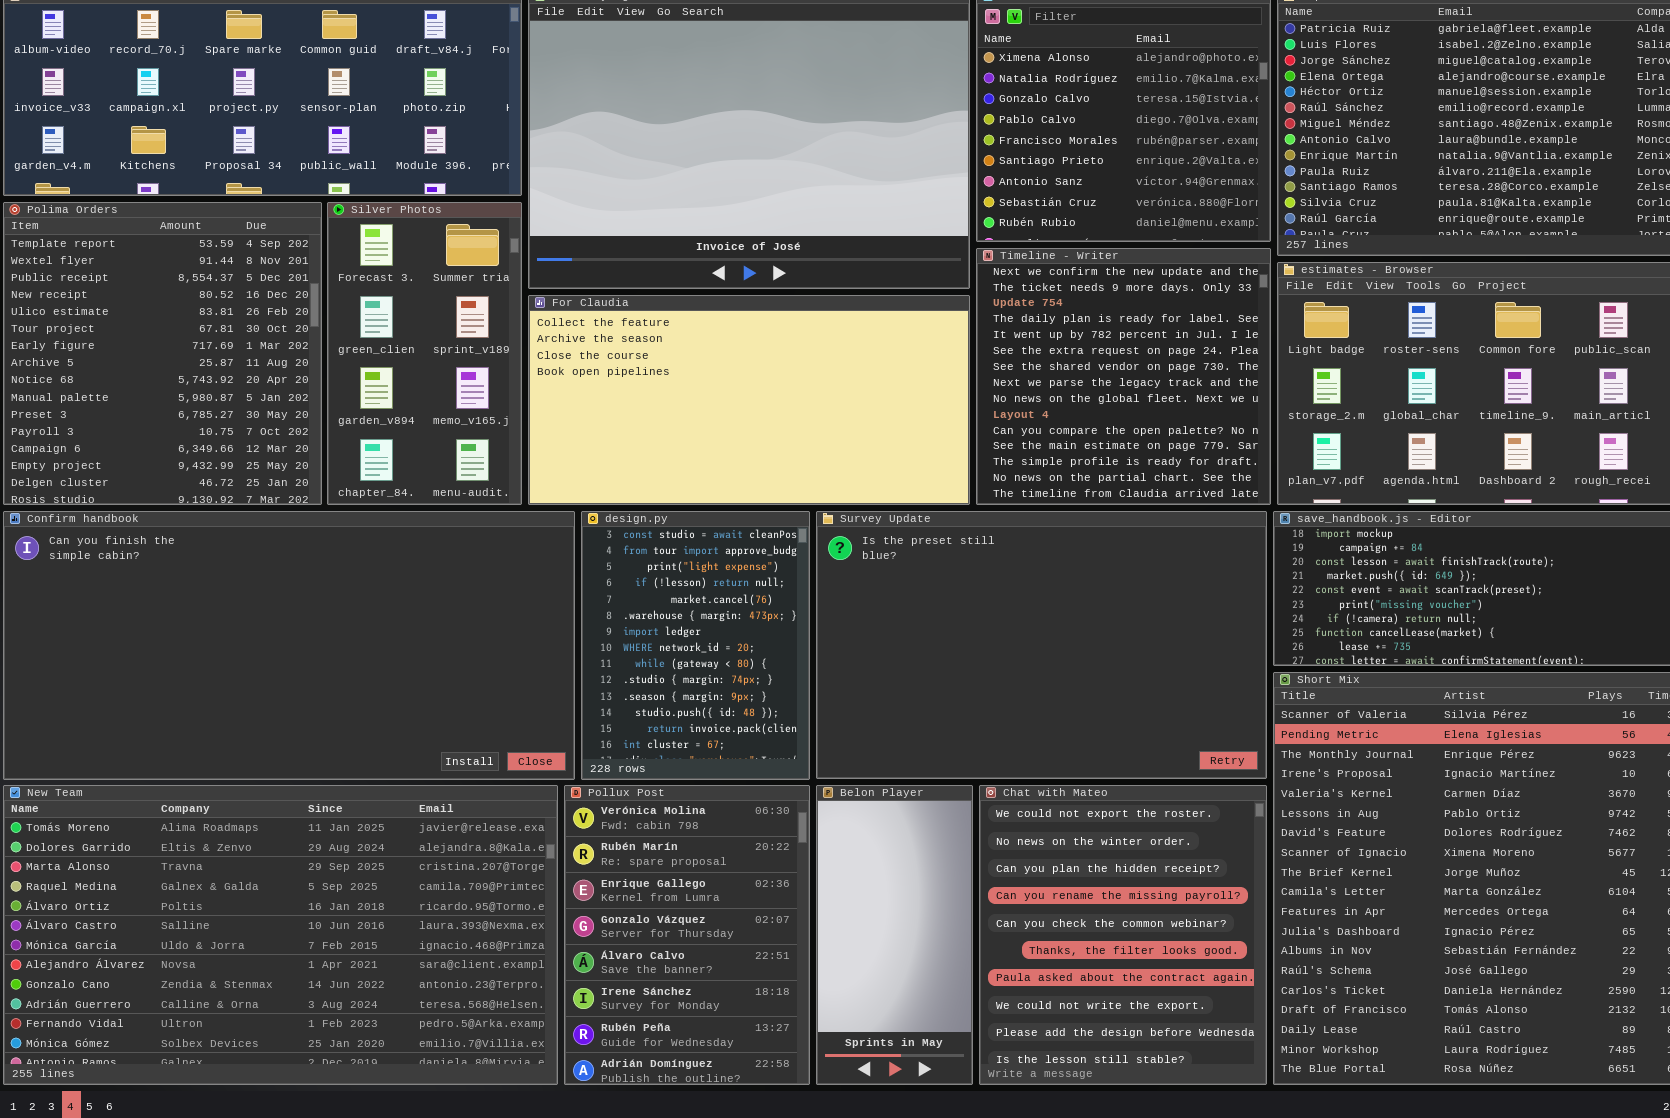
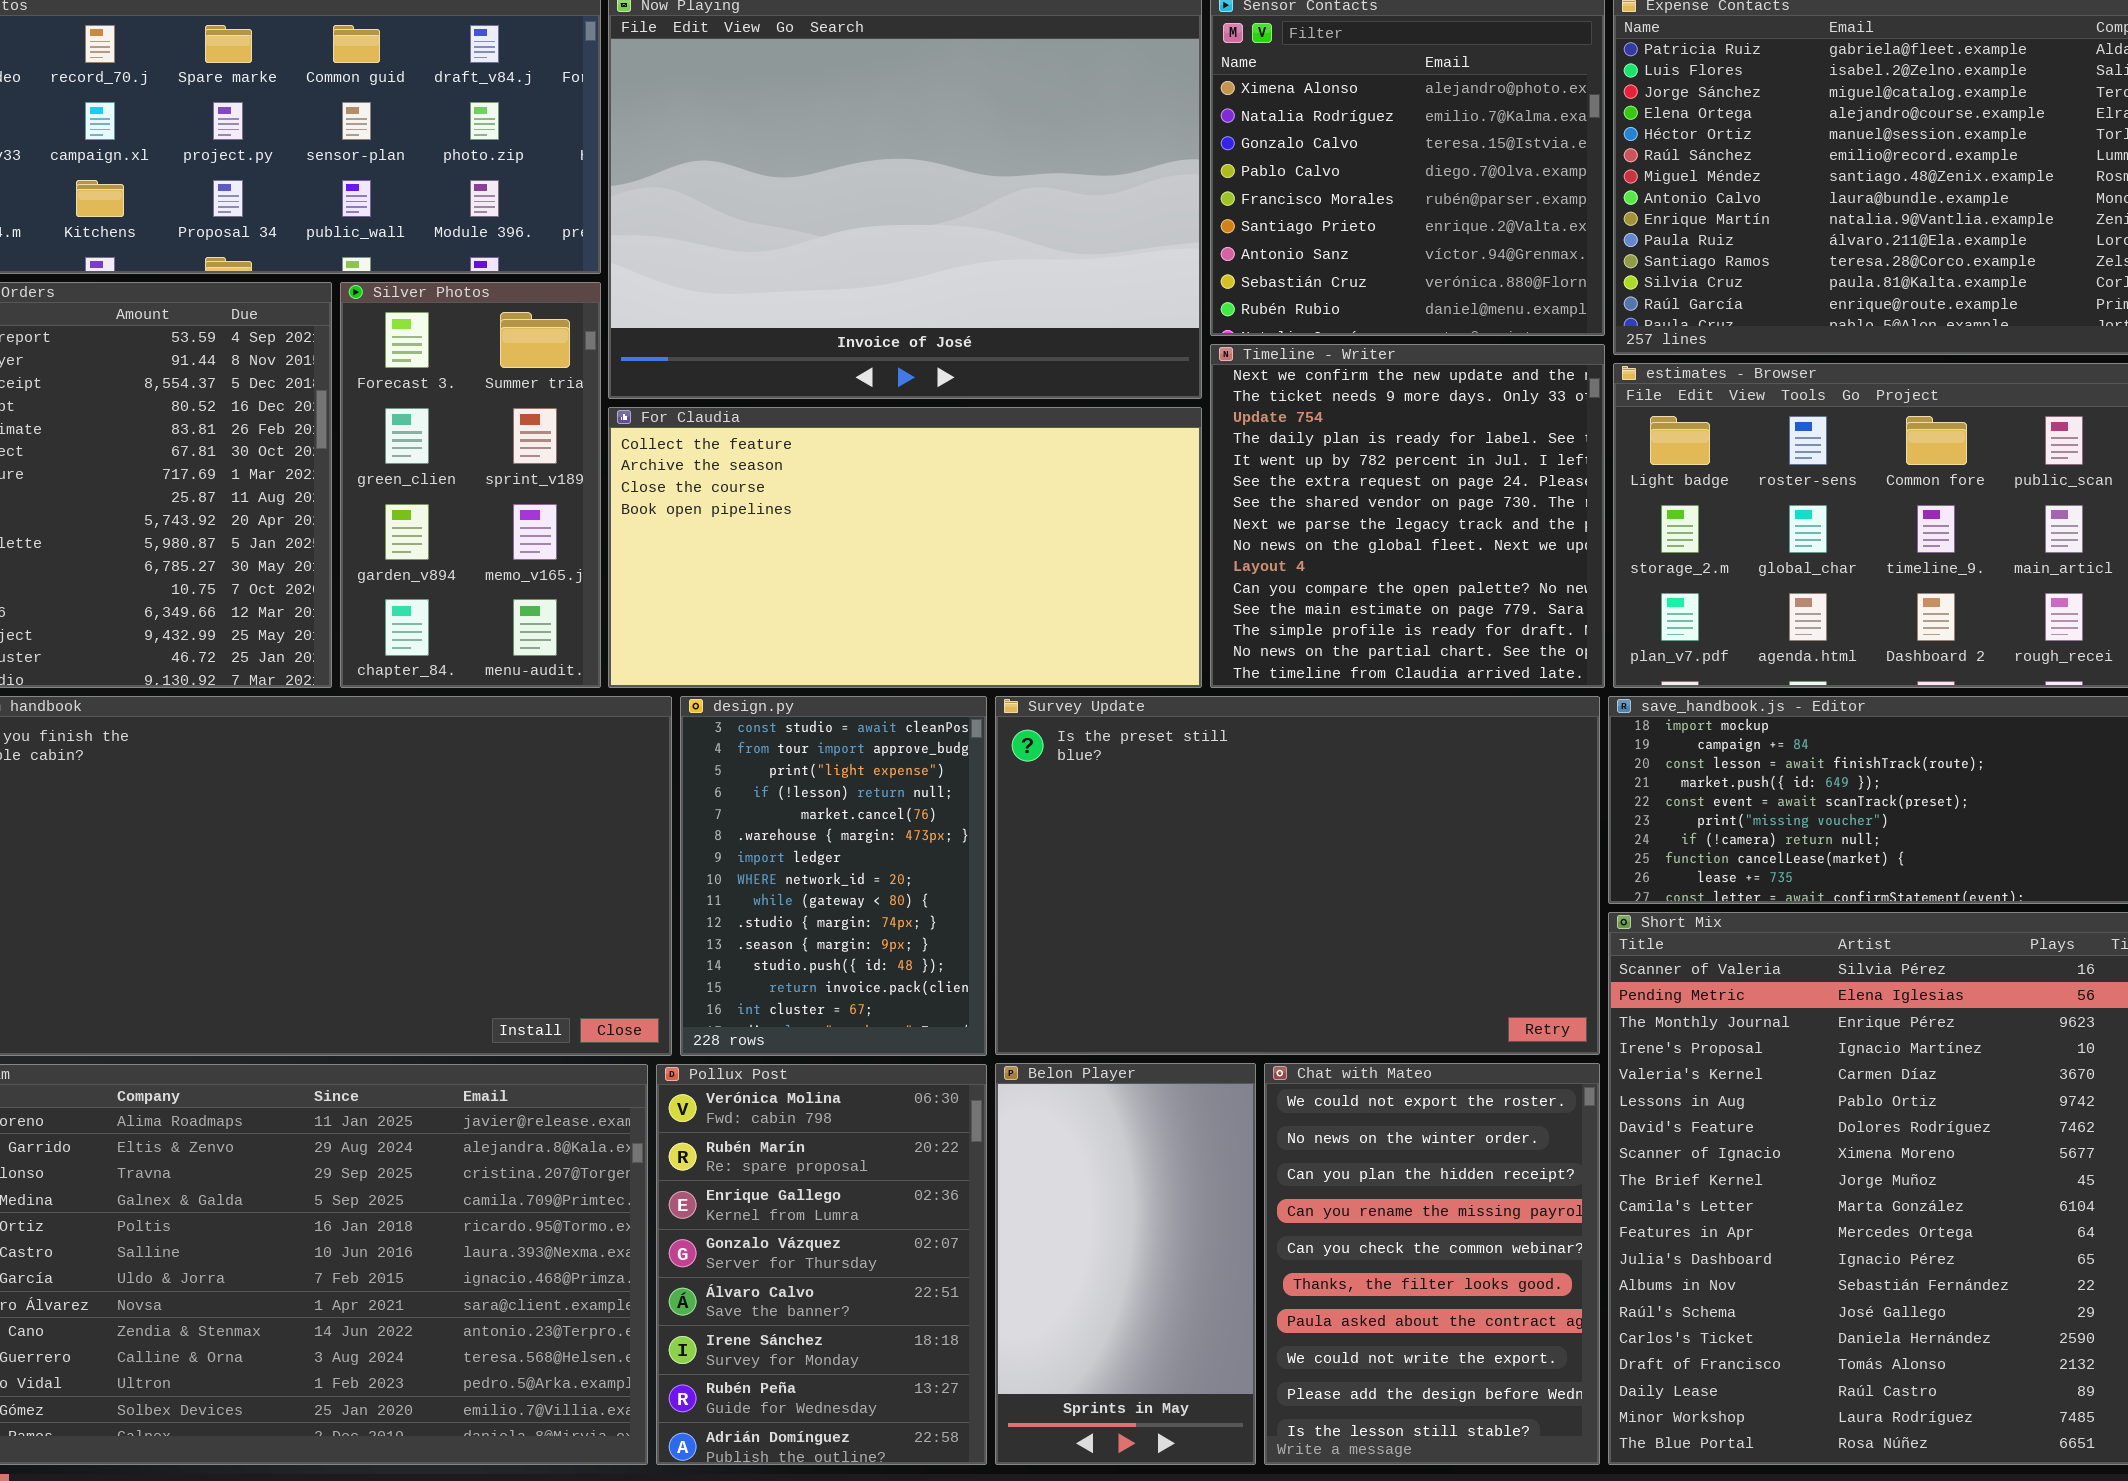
Belon Player: [816,785,973,1085] -> [995,1063,1256,1465], resized
Chat with Mateo: [979,785,1267,1085] -> [1264,1063,1600,1465], resized

